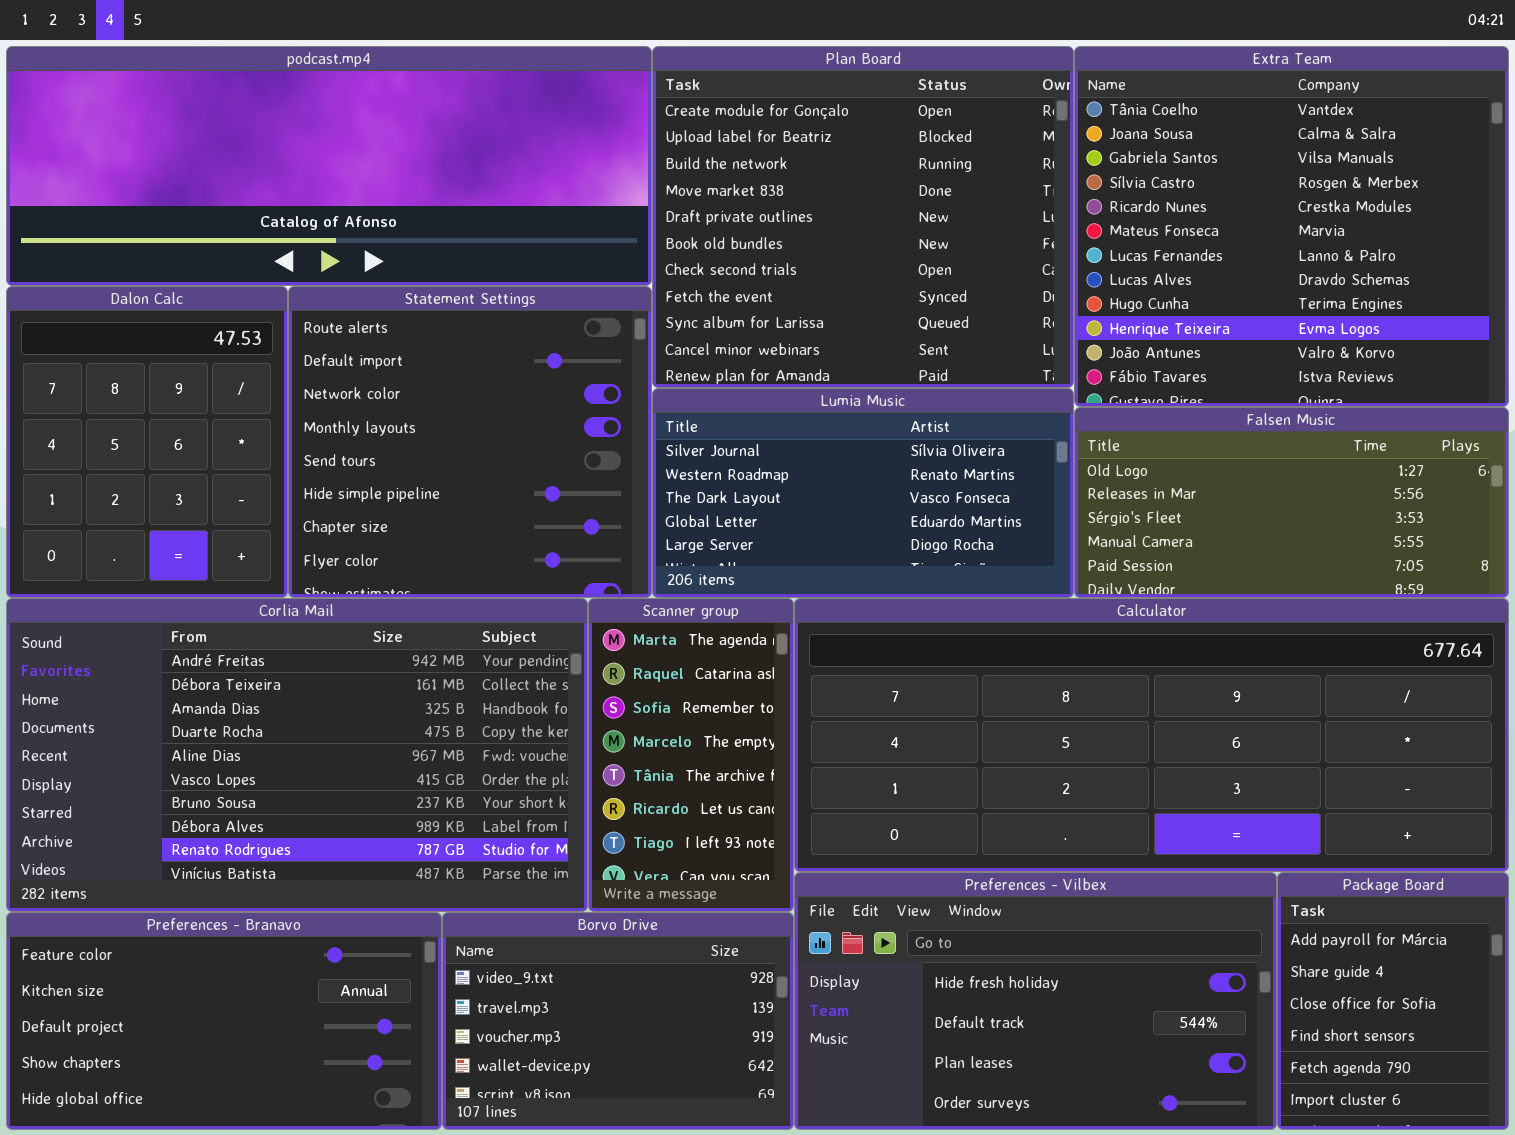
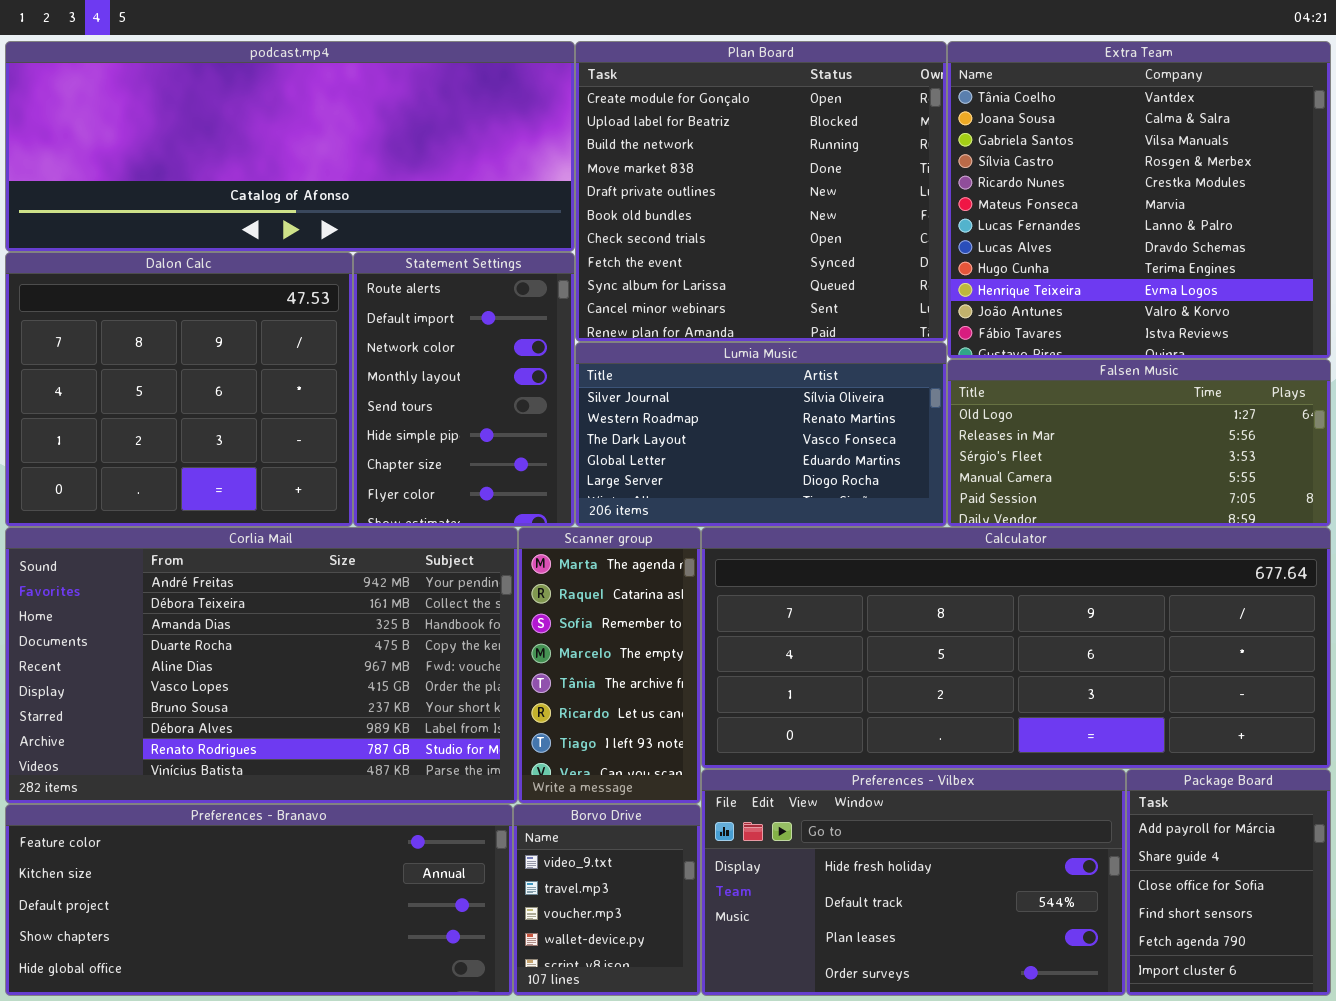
Dalon Calc: [6,286,288,598] -> [5,252,353,527], resized
Statement Settings: [288,286,652,598] -> [353,252,575,527], resized
Preferences - Branavo: [6,912,442,1130] -> [5,804,513,996], resized
Borvo Drive: [442,912,794,1130] -> [513,804,701,996], resized

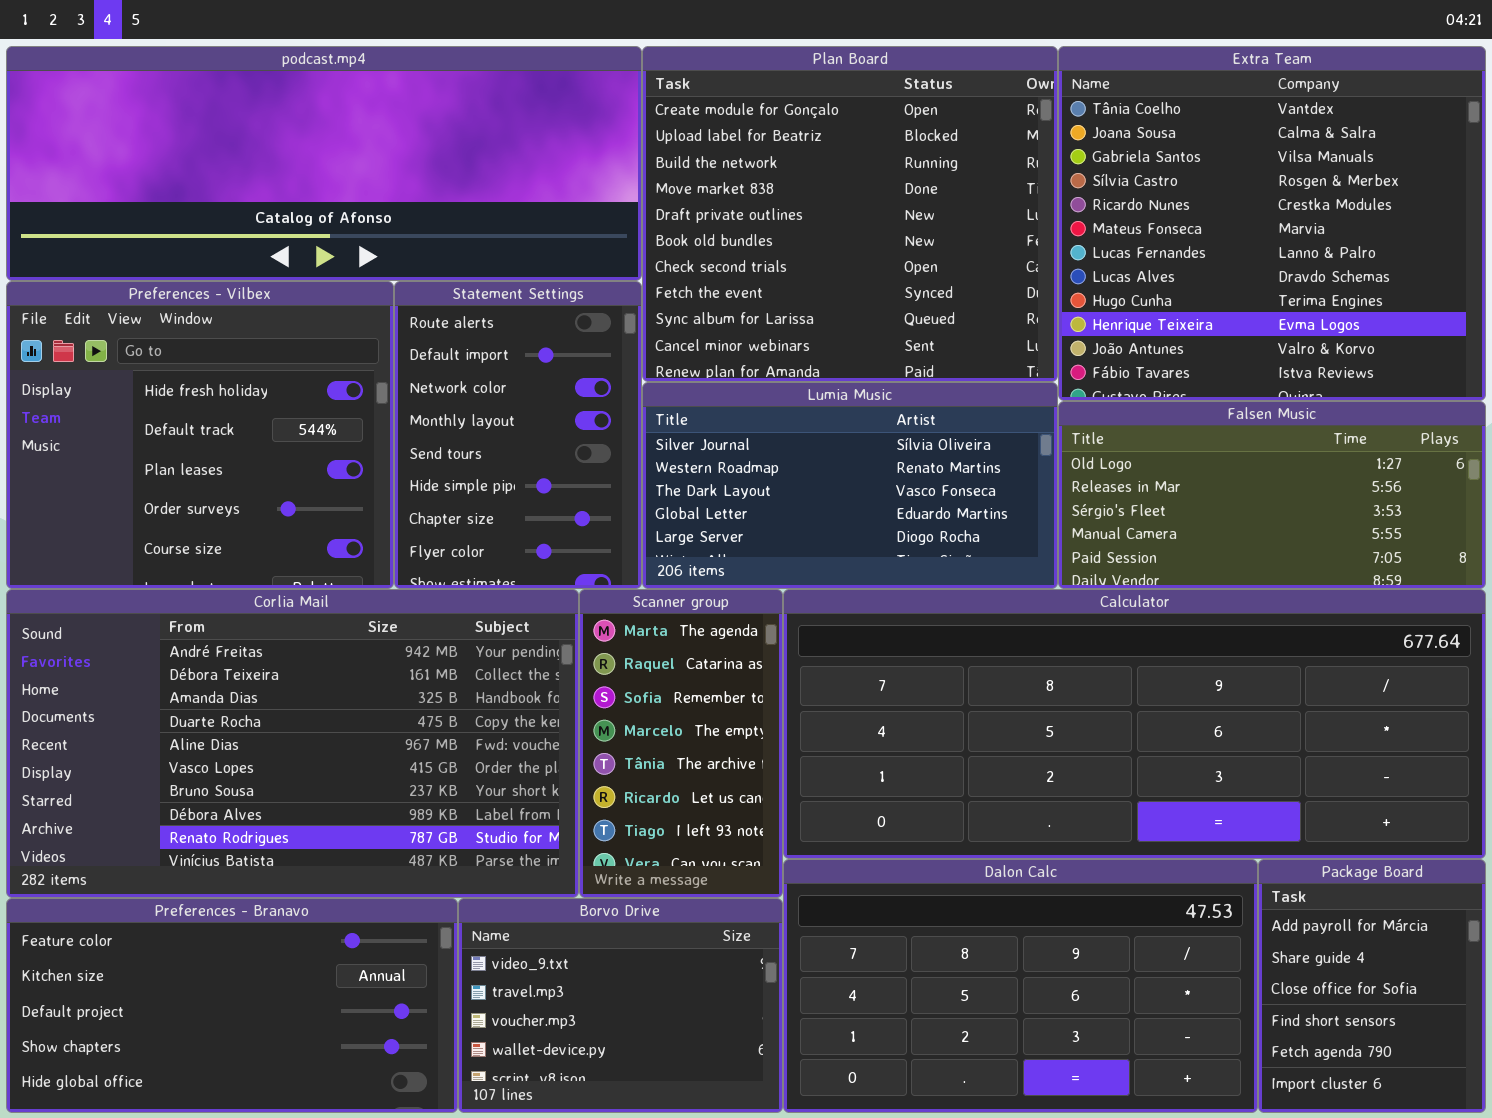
Dalon Calc: [5,252,353,527] -> [783,859,1258,1113], moved, resized
Preferences - Vilbex: [701,769,1126,996] -> [6,281,394,589], moved, resized
Preferences - Branavo: [5,804,513,996] -> [6,898,458,1113], resized
Borvo Drive: [513,804,701,996] -> [458,898,783,1113], resized

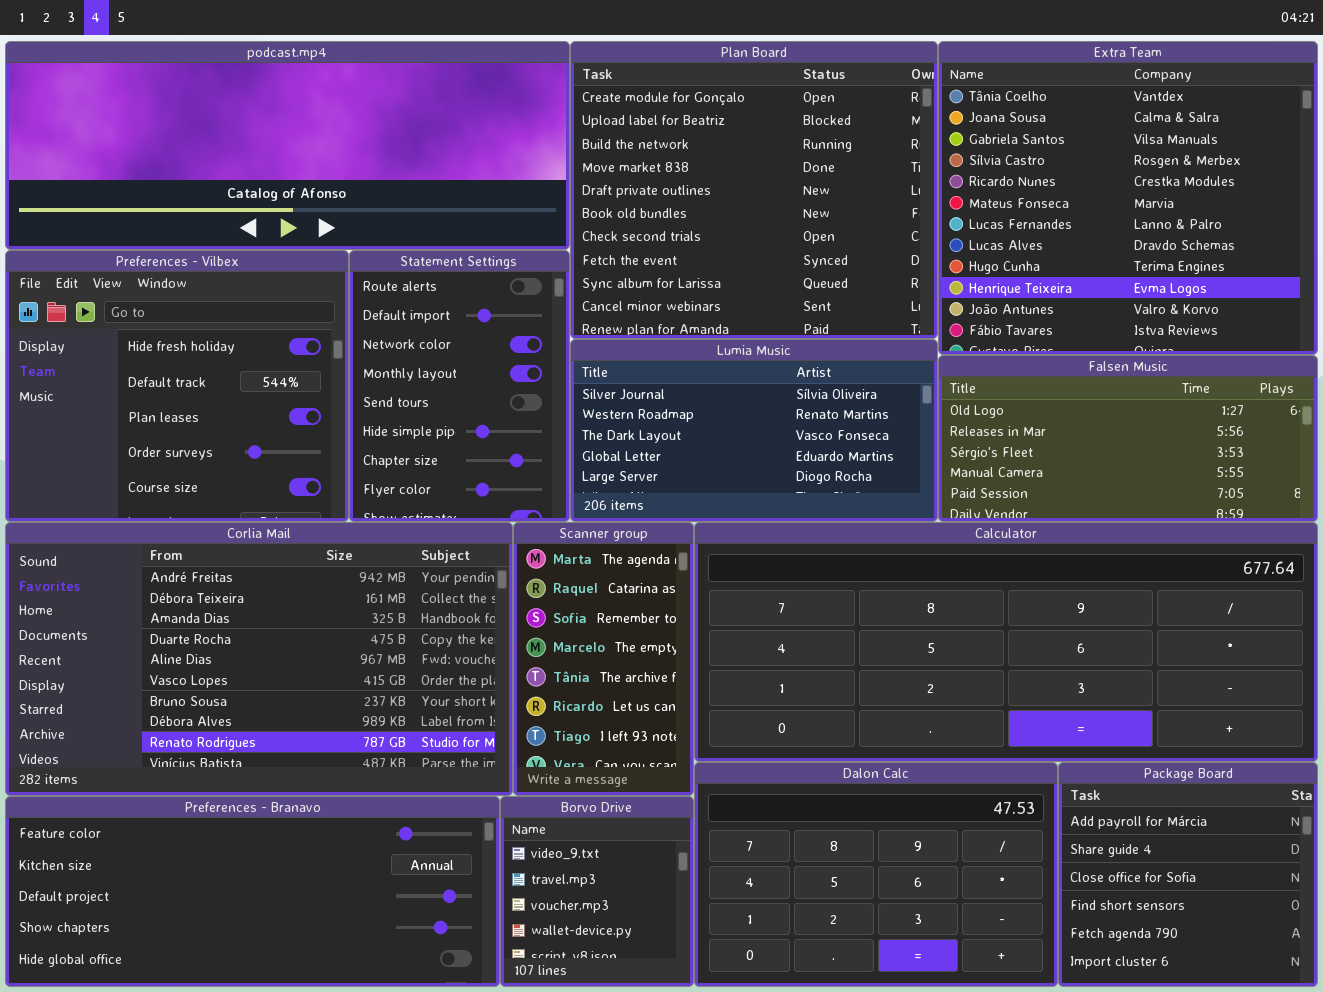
Dalon Calc: [783,859,1258,1113] -> [694,762,1058,987], resized
Package Board: [1258,859,1486,1113] -> [1058,762,1318,987], resized
Preferences - Branavo: [6,898,458,1113] -> [5,796,500,987], resized
Borvo Drive: [458,898,783,1113] -> [500,796,694,987], resized

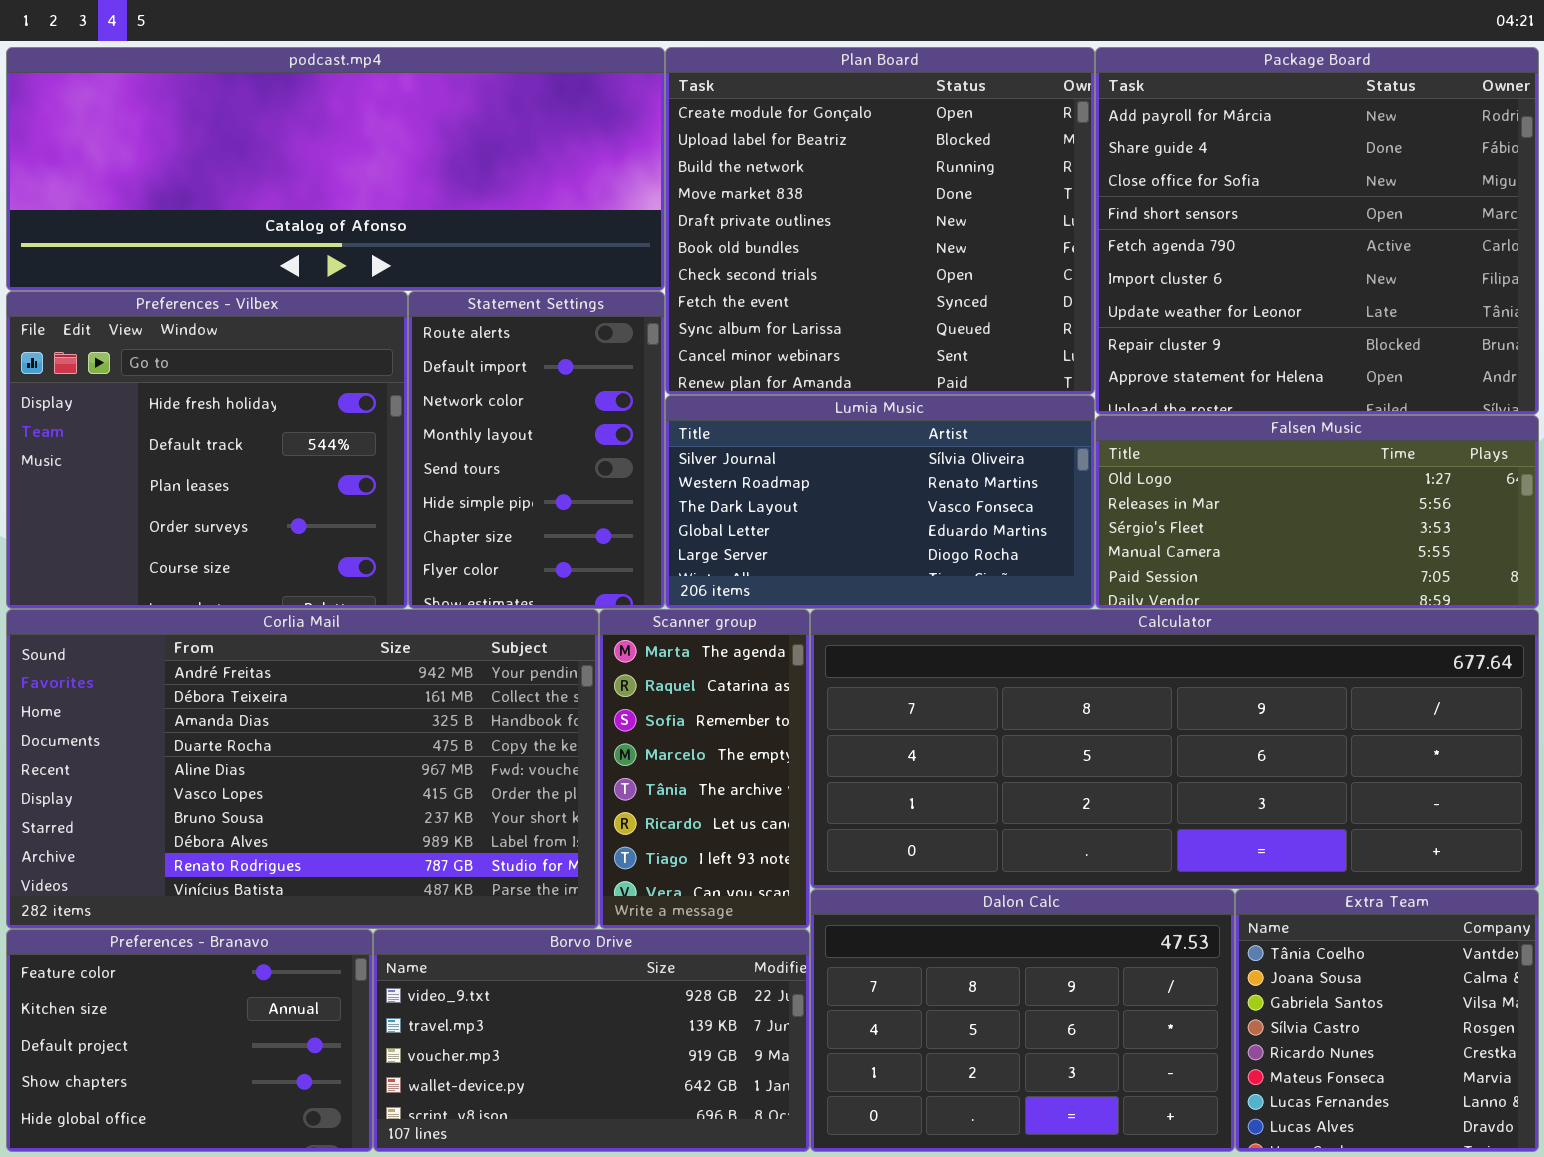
Extra Team: [938,41,1318,355] -> [1235,889,1539,1152], moved, resized
Package Board: [1058,762,1318,987] -> [1095,47,1539,415], moved, resized
Preferences - Branavo: [5,796,500,987] -> [6,929,373,1152], resized
Borvo Drive: [500,796,694,987] -> [373,929,810,1152], resized

